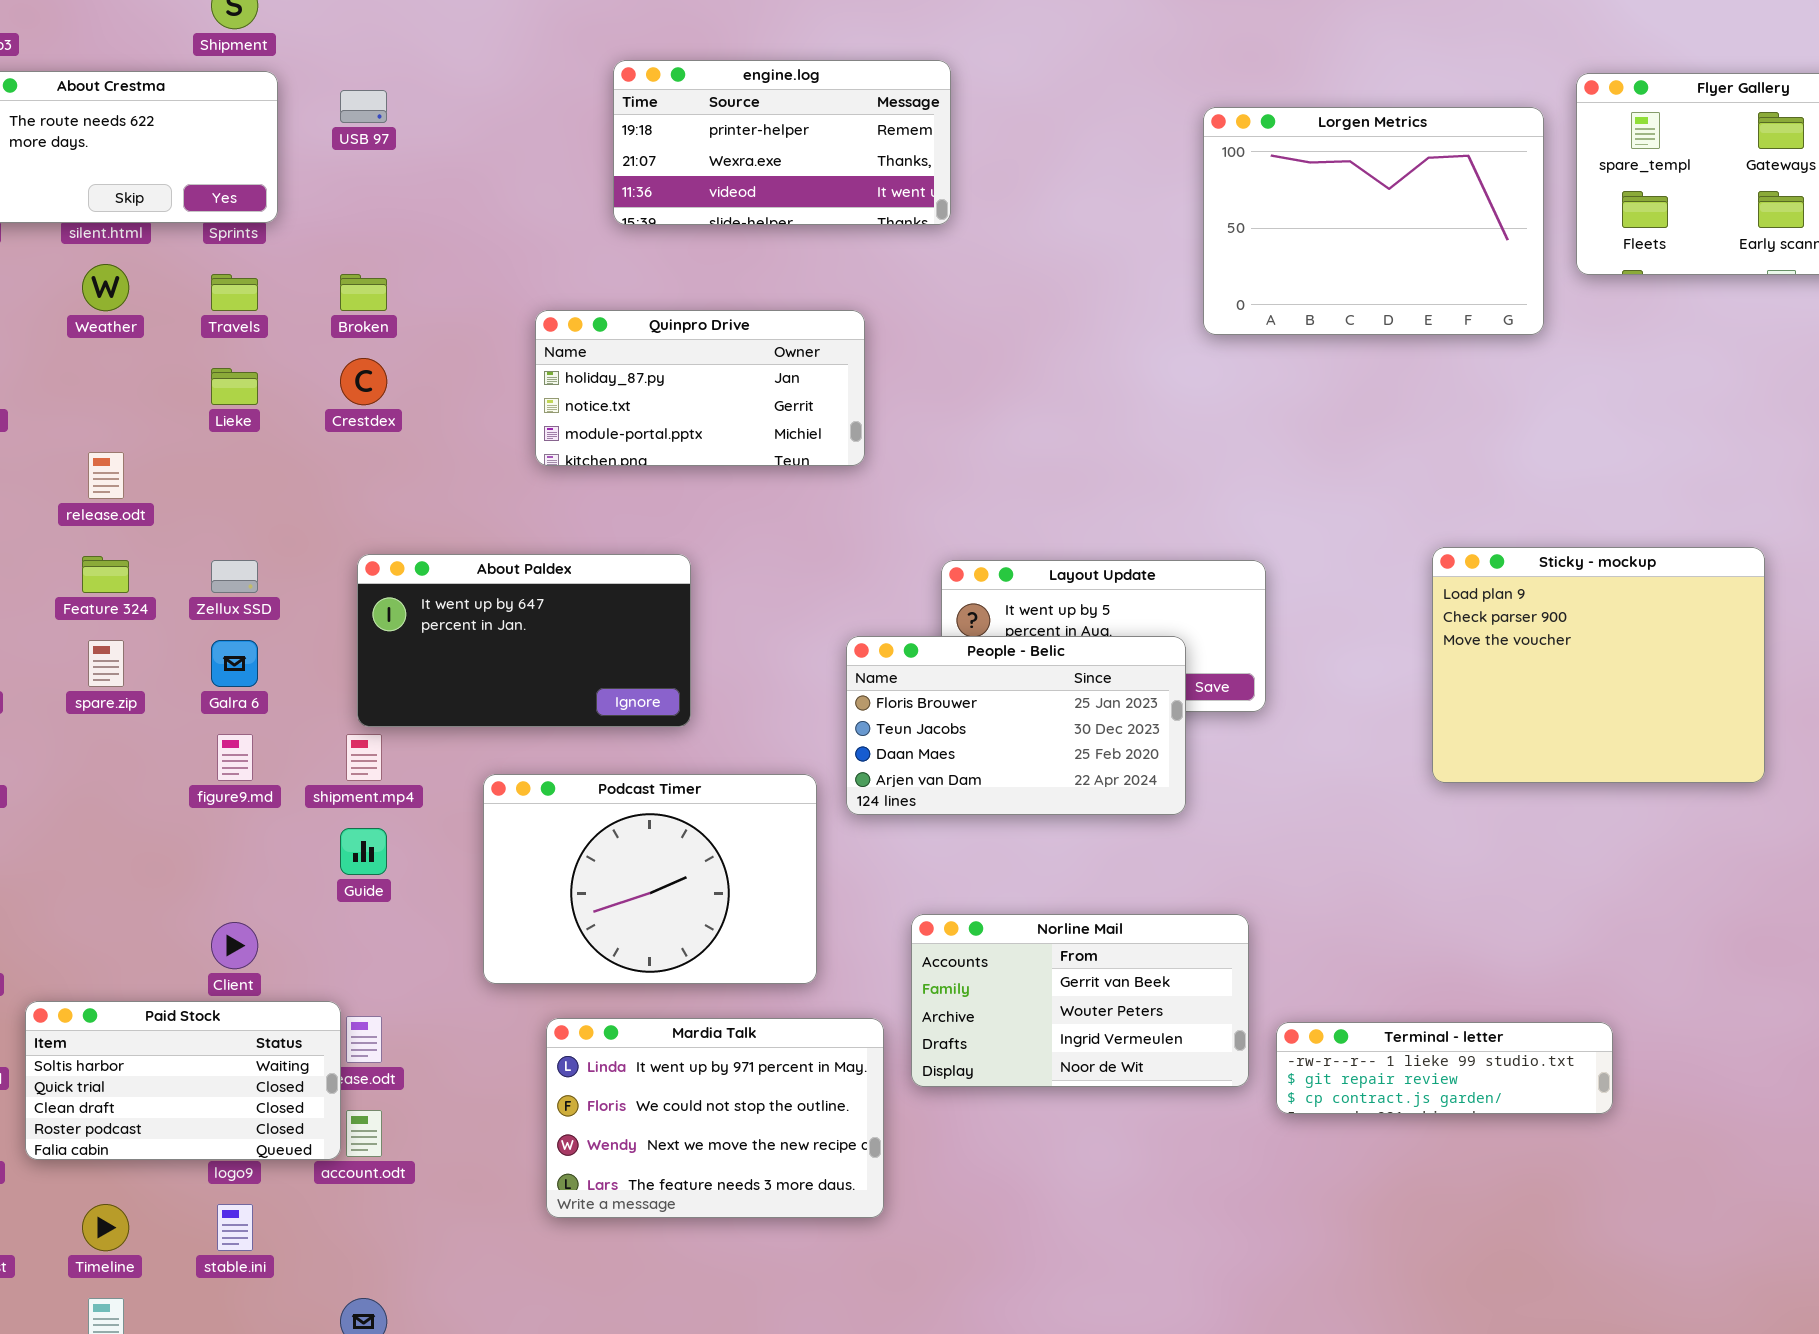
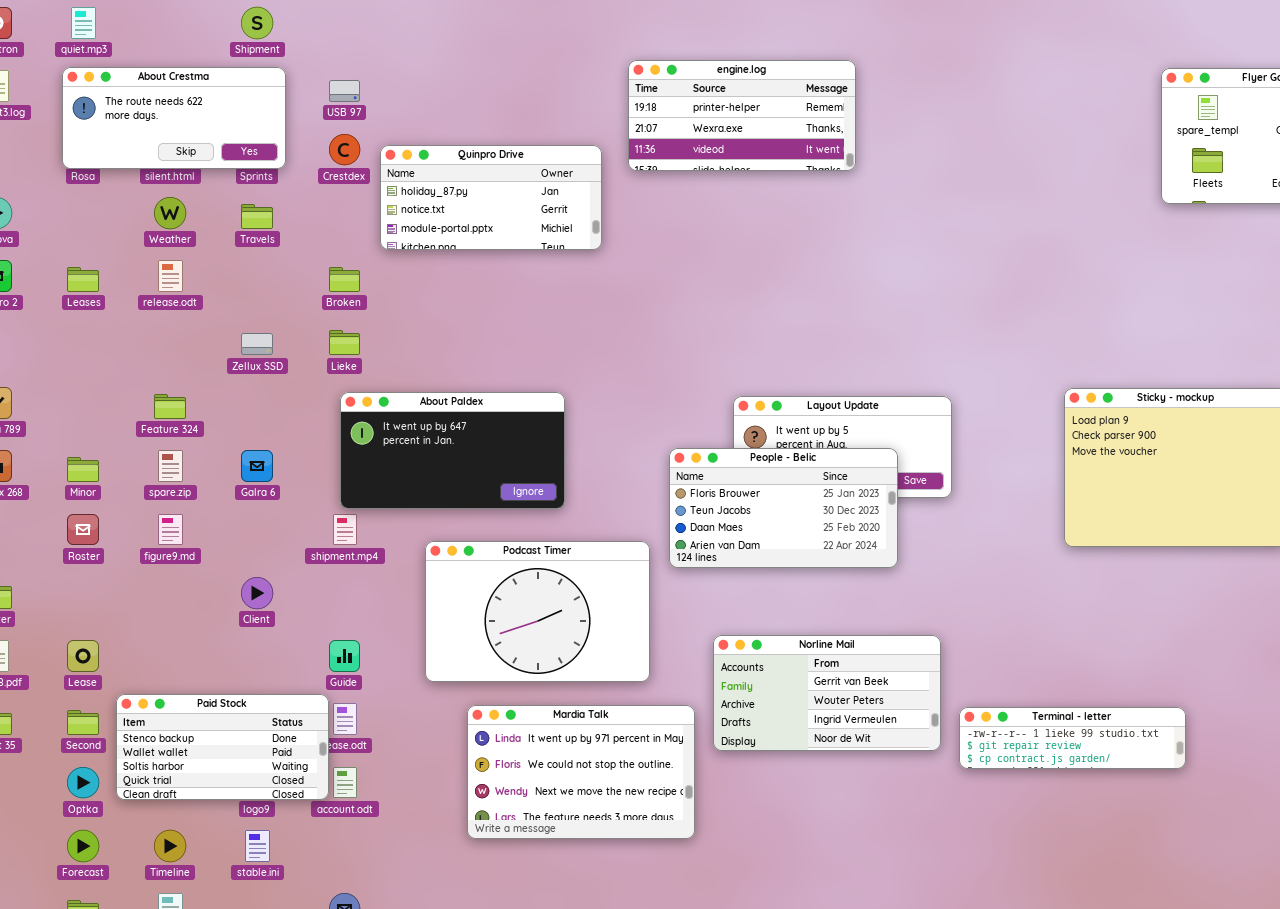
engine.log: [613,60,951,225] -> [628,60,856,171], moved
Lorgen Metrics: [1203,107,1544,335] -> none, closed
Broken: [340,274,387,311] -> [329,267,360,292], moved
Quinpro Drive: [535,310,865,466] -> [380,145,602,250], moved
Crestdex: [340,358,387,405] -> [329,134,360,165], moved
Lieke: [211,368,258,405] -> [329,330,360,355], moved
release.odt: [88,452,124,499] -> [158,260,183,292], moved
Zellux SSD: [211,560,258,593] -> [241,333,273,355], moved
figure9.md: [217,734,253,781] -> [158,514,183,545], moved
Guide: [340,828,387,875] -> [329,640,360,672], moved
Client: [211,922,258,969] -> [241,577,273,609], moved
Paid Stock: [25,1001,341,1160] -> [116,694,329,800], scrolled up 2 rows

